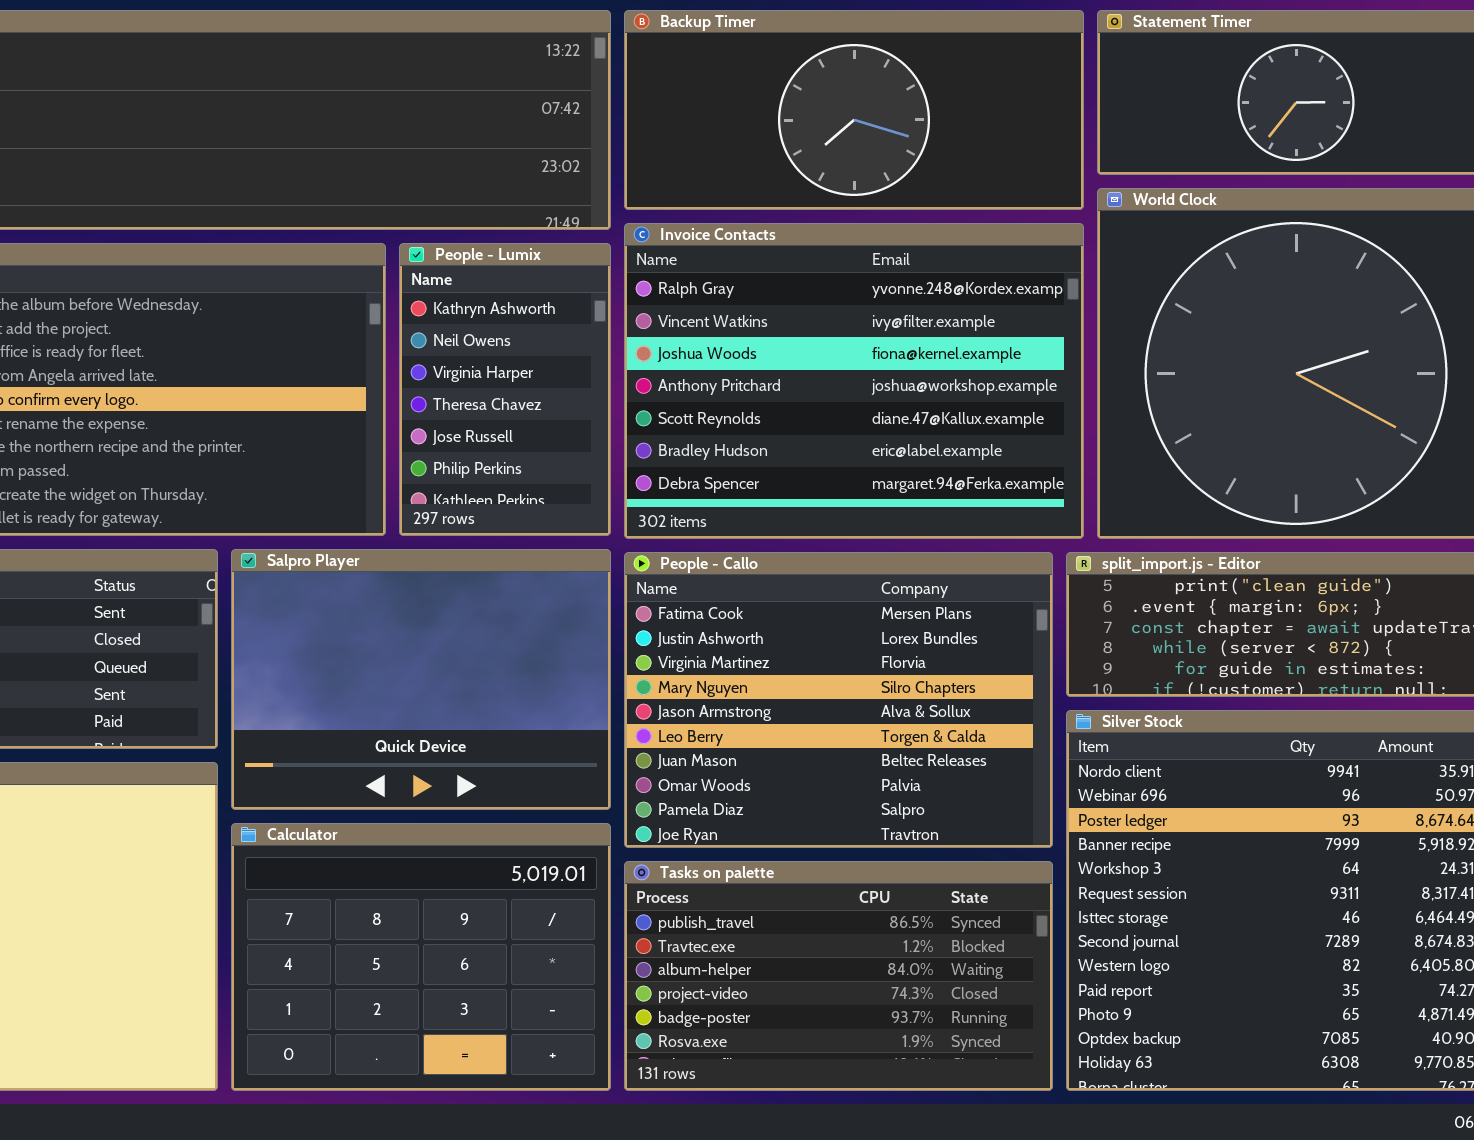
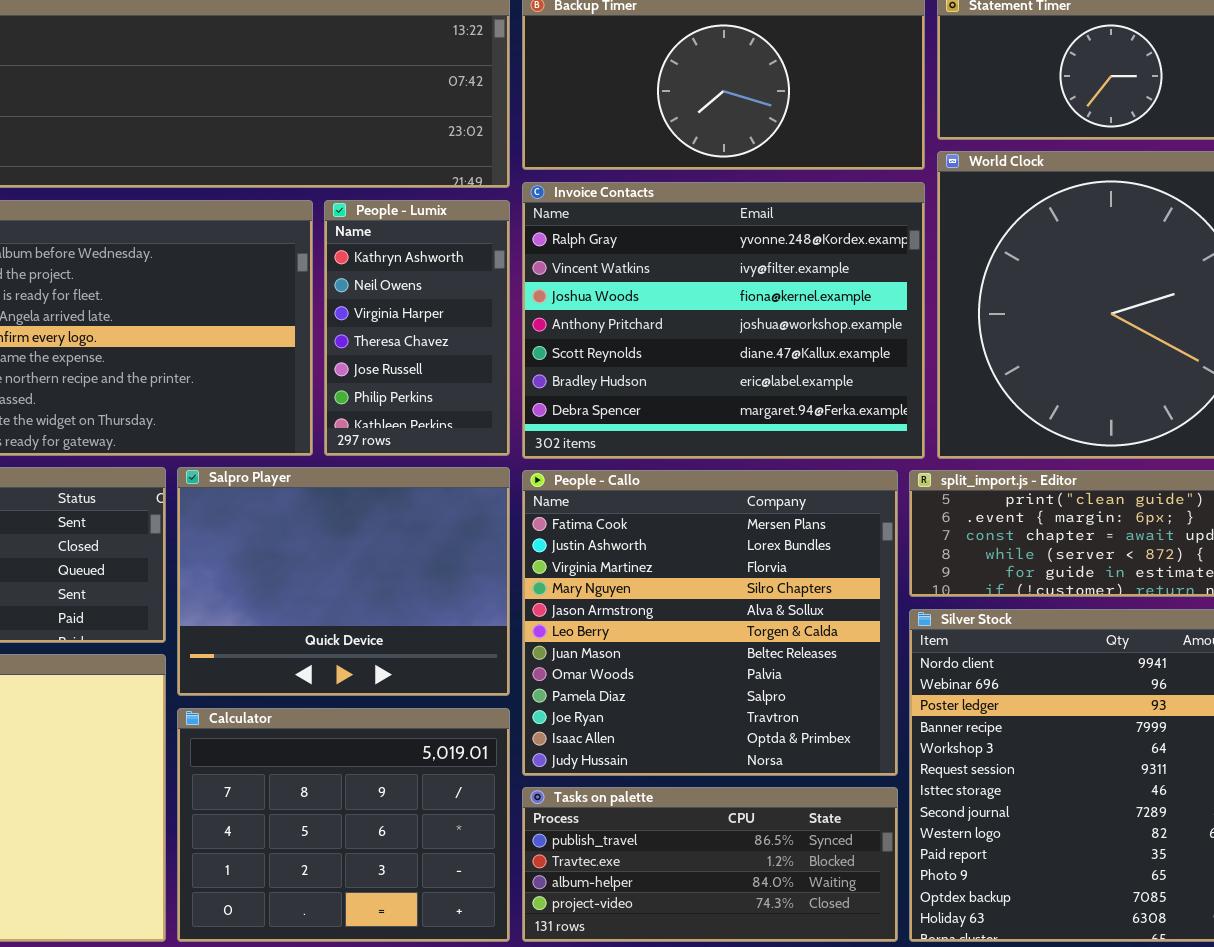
People - Callo: [624,552,1053,848] -> [522,470,898,776], resized
Tasks on palette: [624,861,1053,1091] -> [522,787,898,942], resized

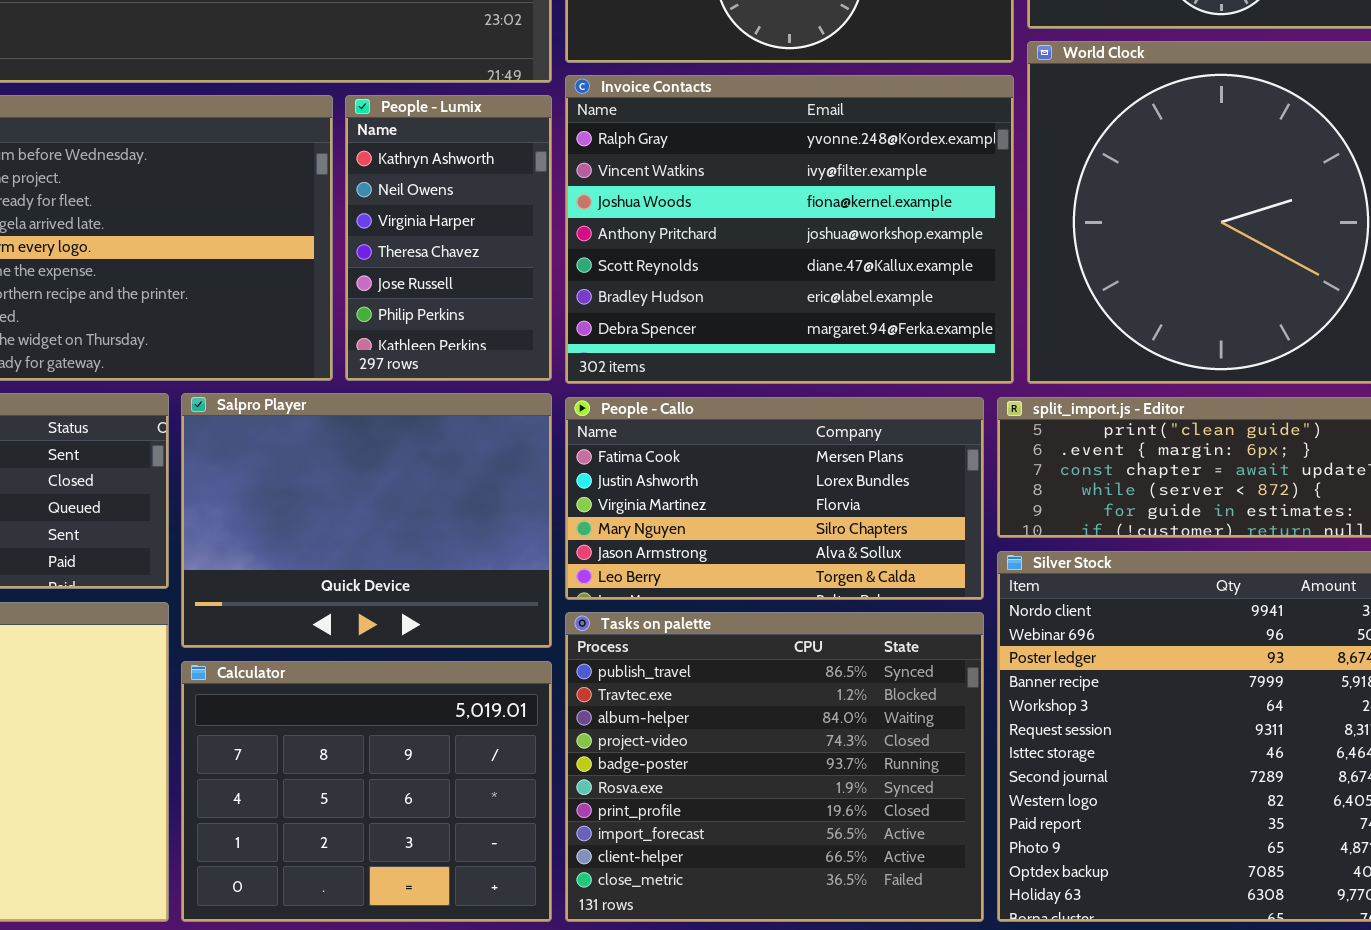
People - Callo: [522,470,898,776] -> [565,397,984,600], resized
Tasks on palette: [522,787,898,942] -> [565,612,984,922], resized

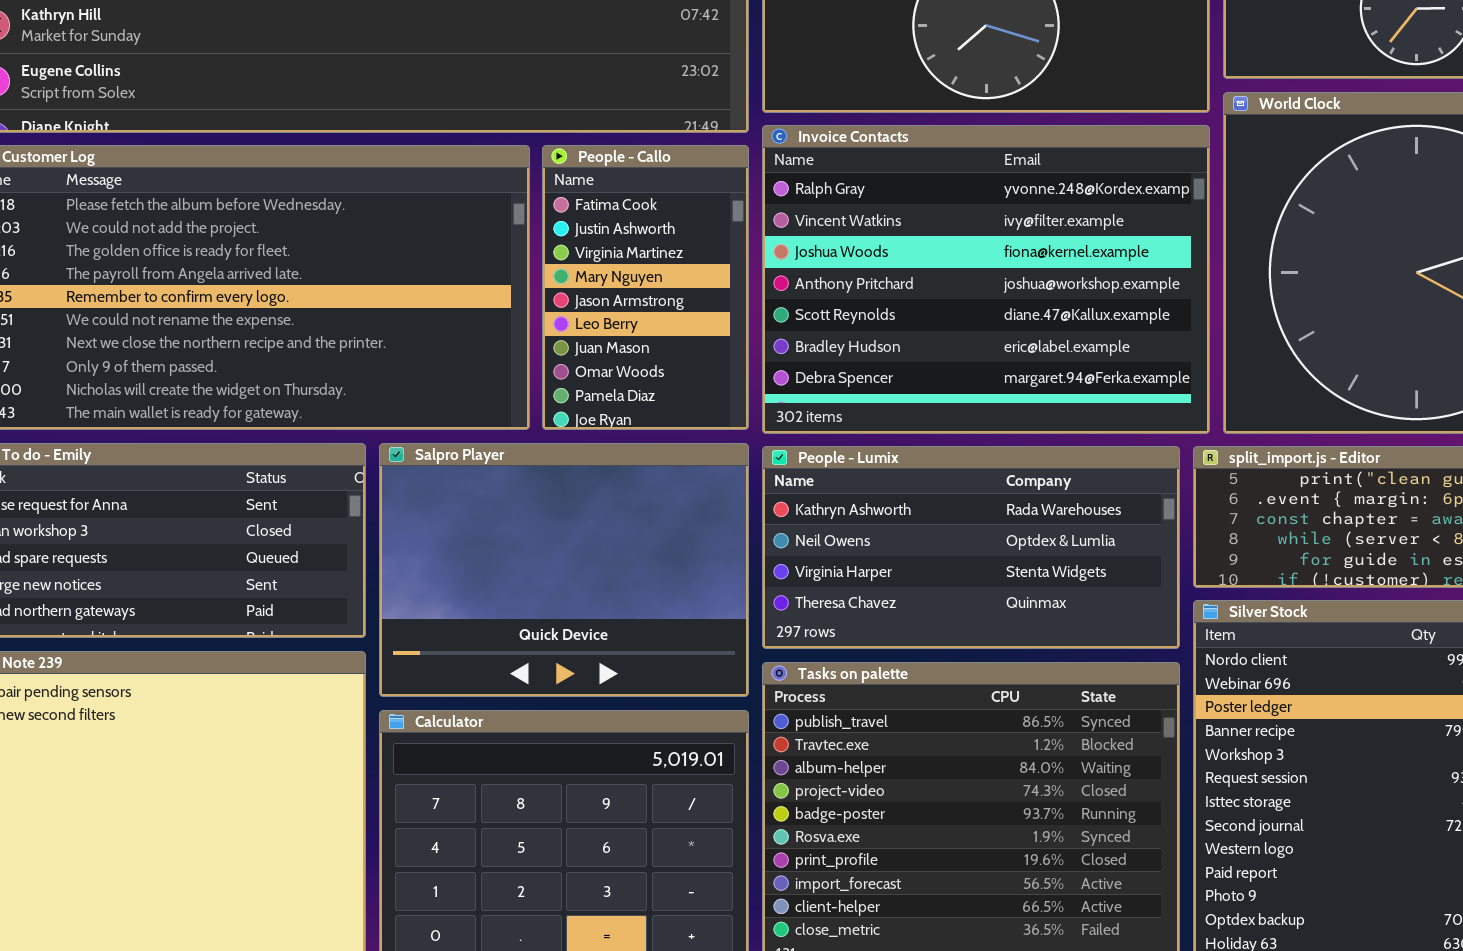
People - Lumix: [345,95,552,381] -> [762,446,1180,649], moved, resized
People - Callo: [565,397,984,600] -> [542,145,749,430], moved, resized

